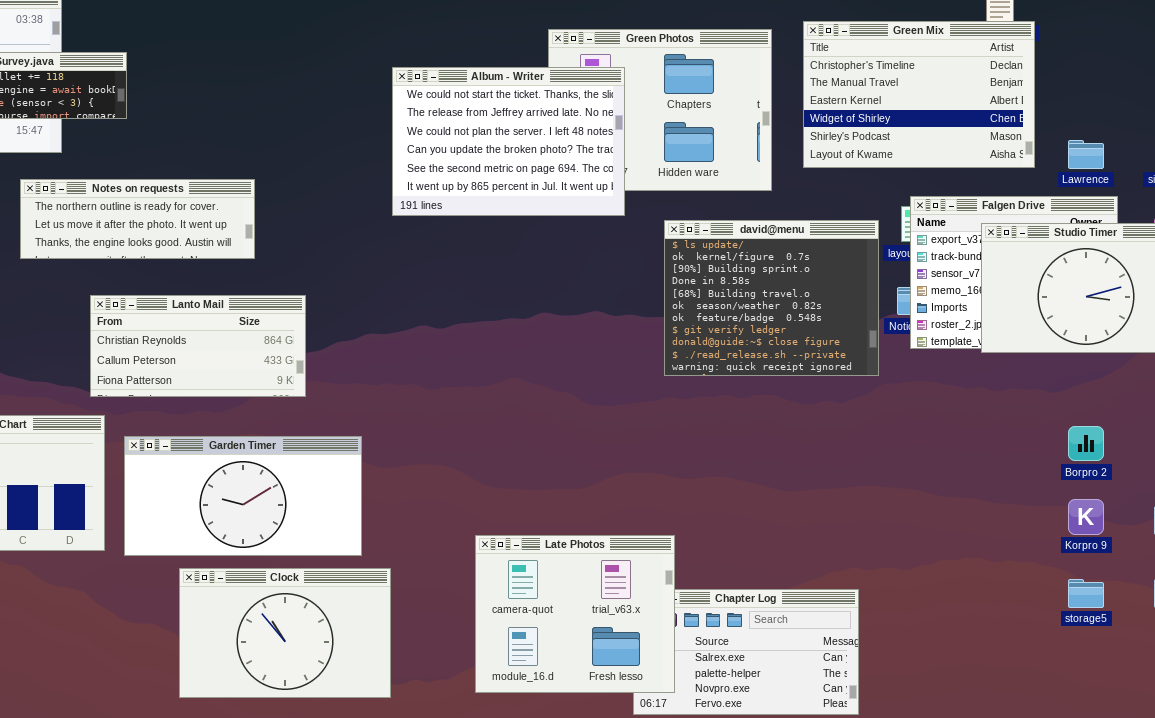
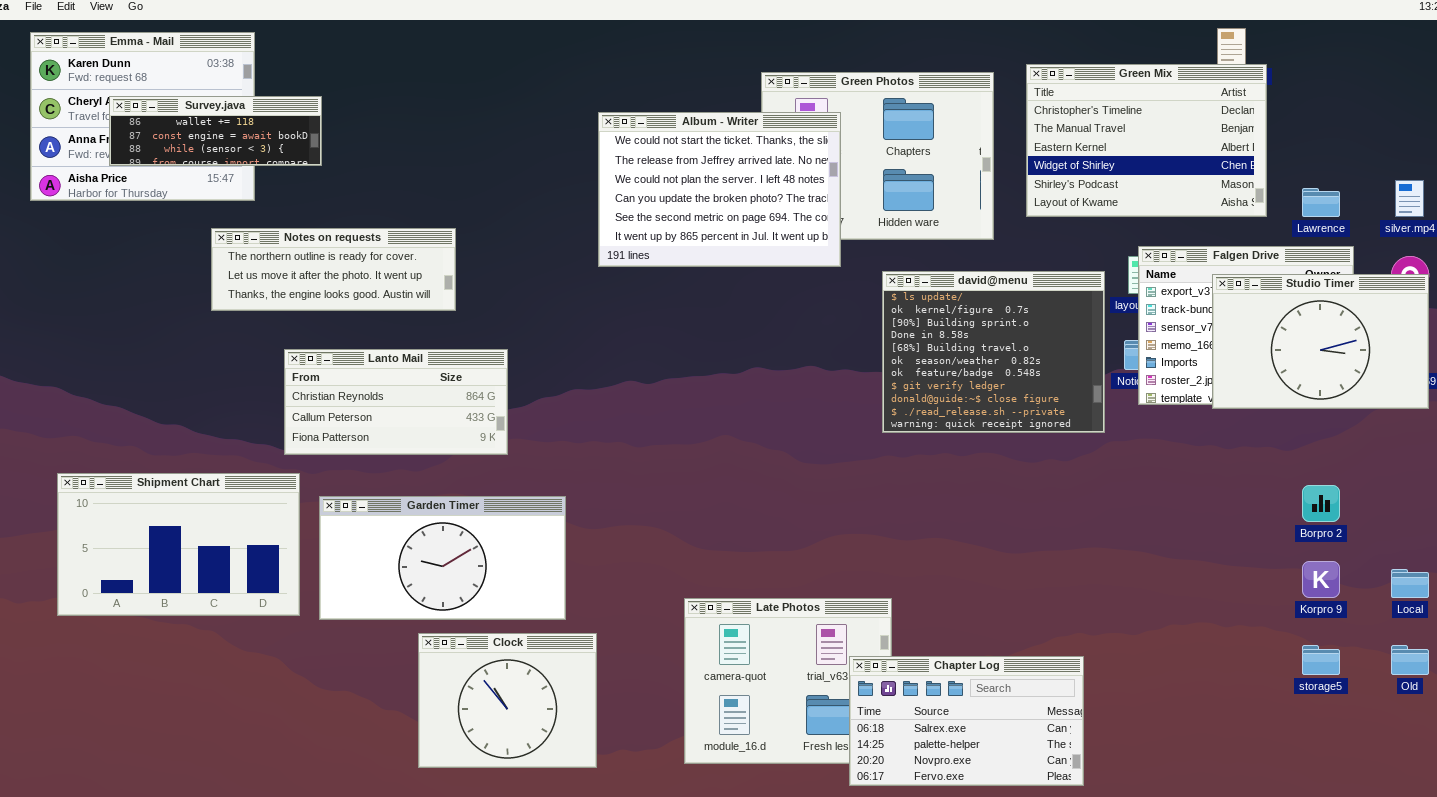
Clock: [179,568,391,698] -> [418,633,597,768], resized
Chapter Log: [633,589,859,715] -> [849,656,1084,786], raised

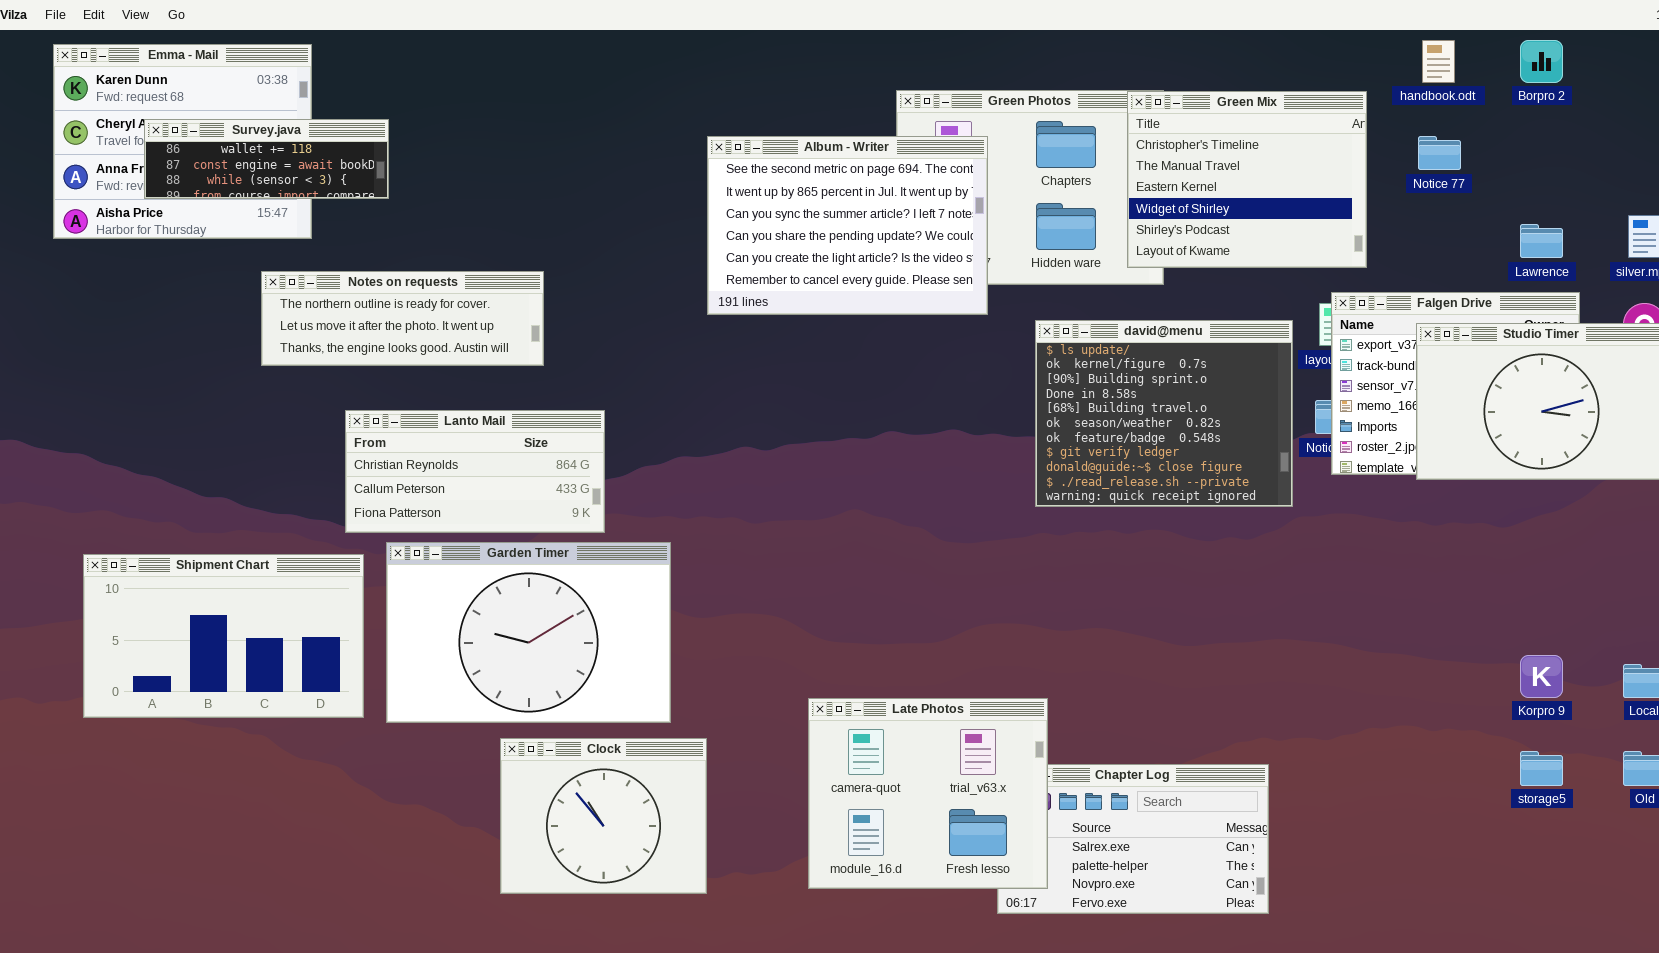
Green Mix: [1026,64,1267,217] -> [1127,91,1367,268], moved, resized
Album - Writer: [598,112,841,267] -> [707,136,988,315], scrolled down 4 rows
Borpro 2: [1302,485,1340,522] -> [1520,40,1563,83], moved
Garden Timer: [319,496,566,620] -> [386,542,671,723], resized
Late Photos: [684,598,892,764] -> [808,698,1048,889], raised

